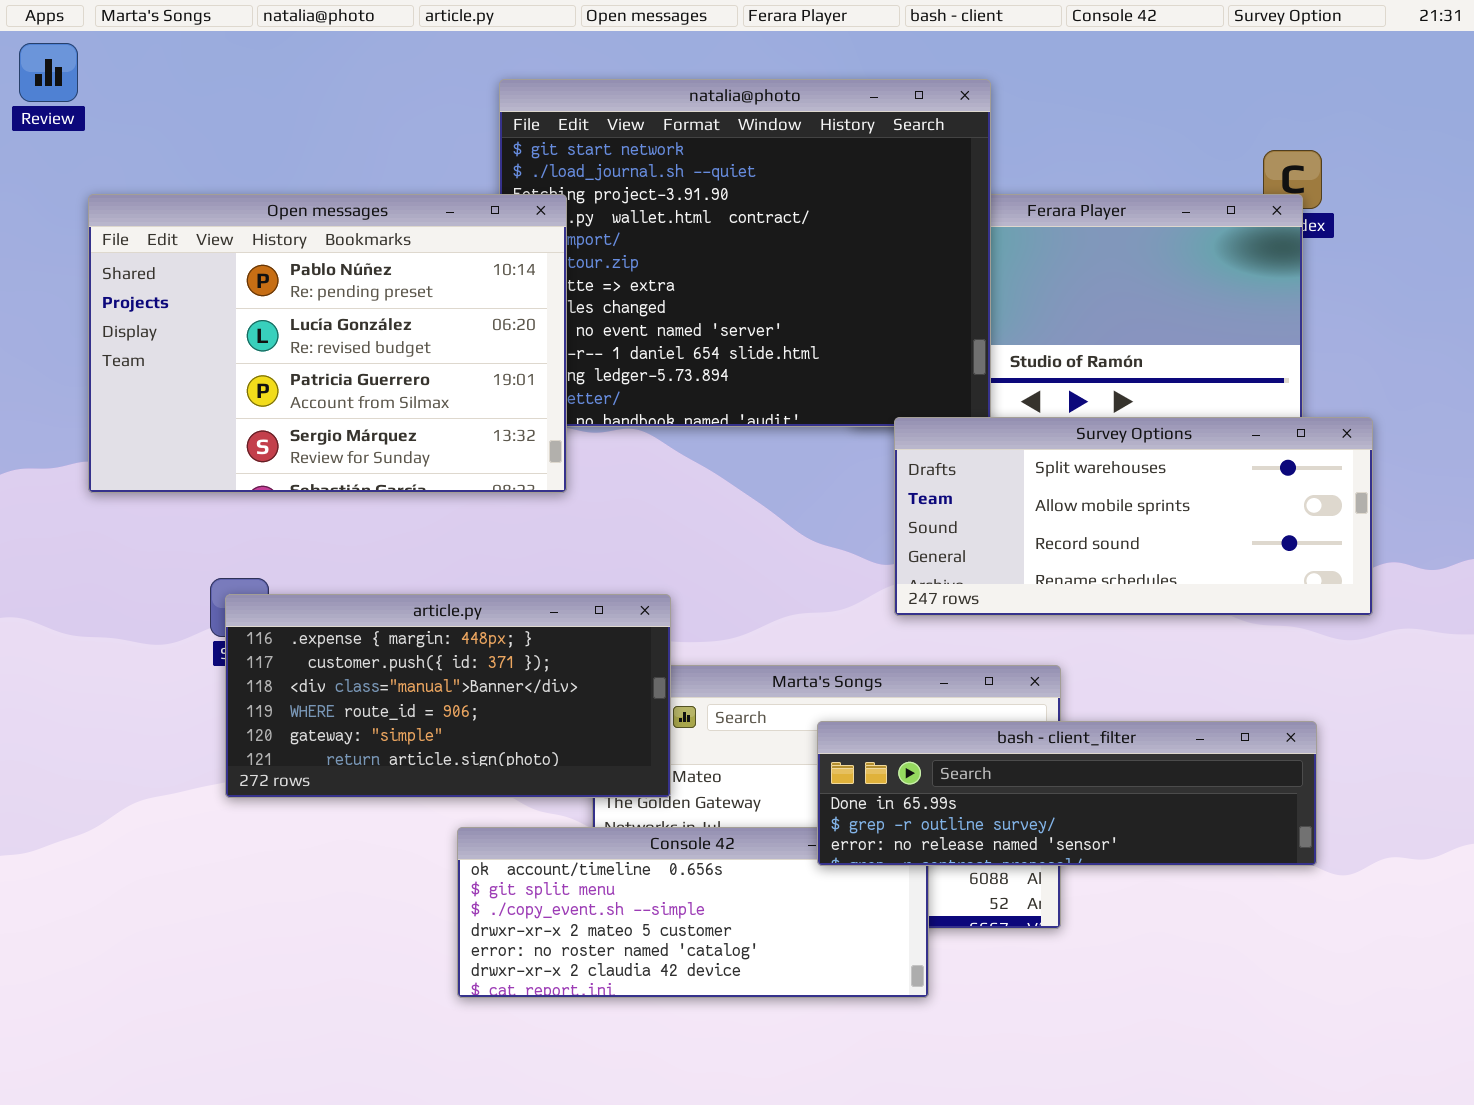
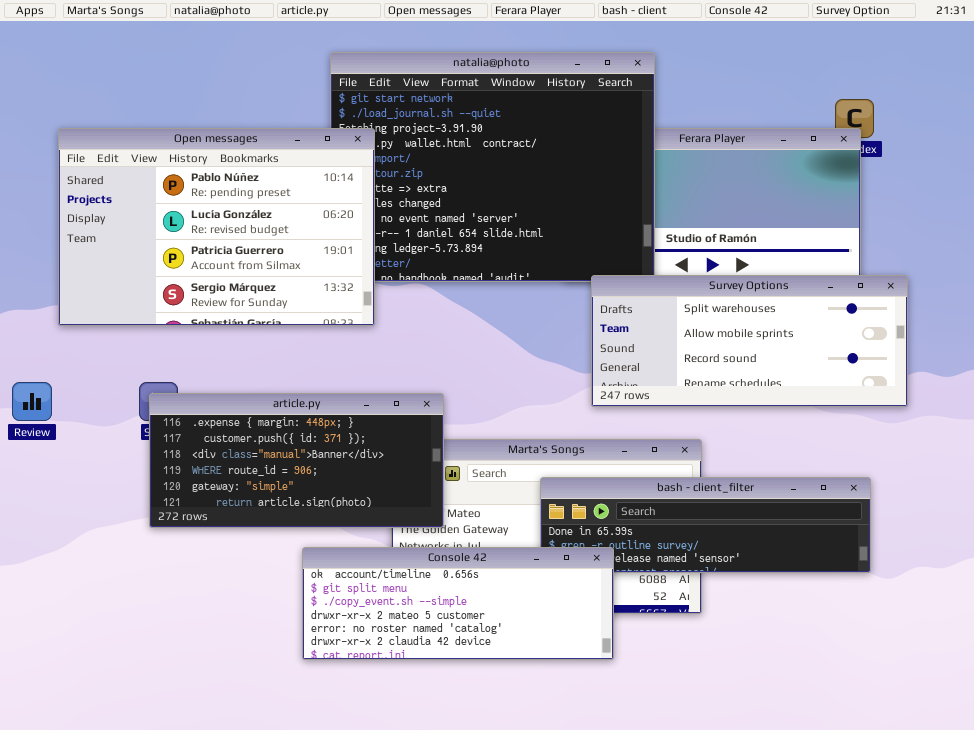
Review: [19,43,78,102] -> [12,382,52,421], moved
Console 42: [457,827,929,998] -> [302,547,614,660], raised

